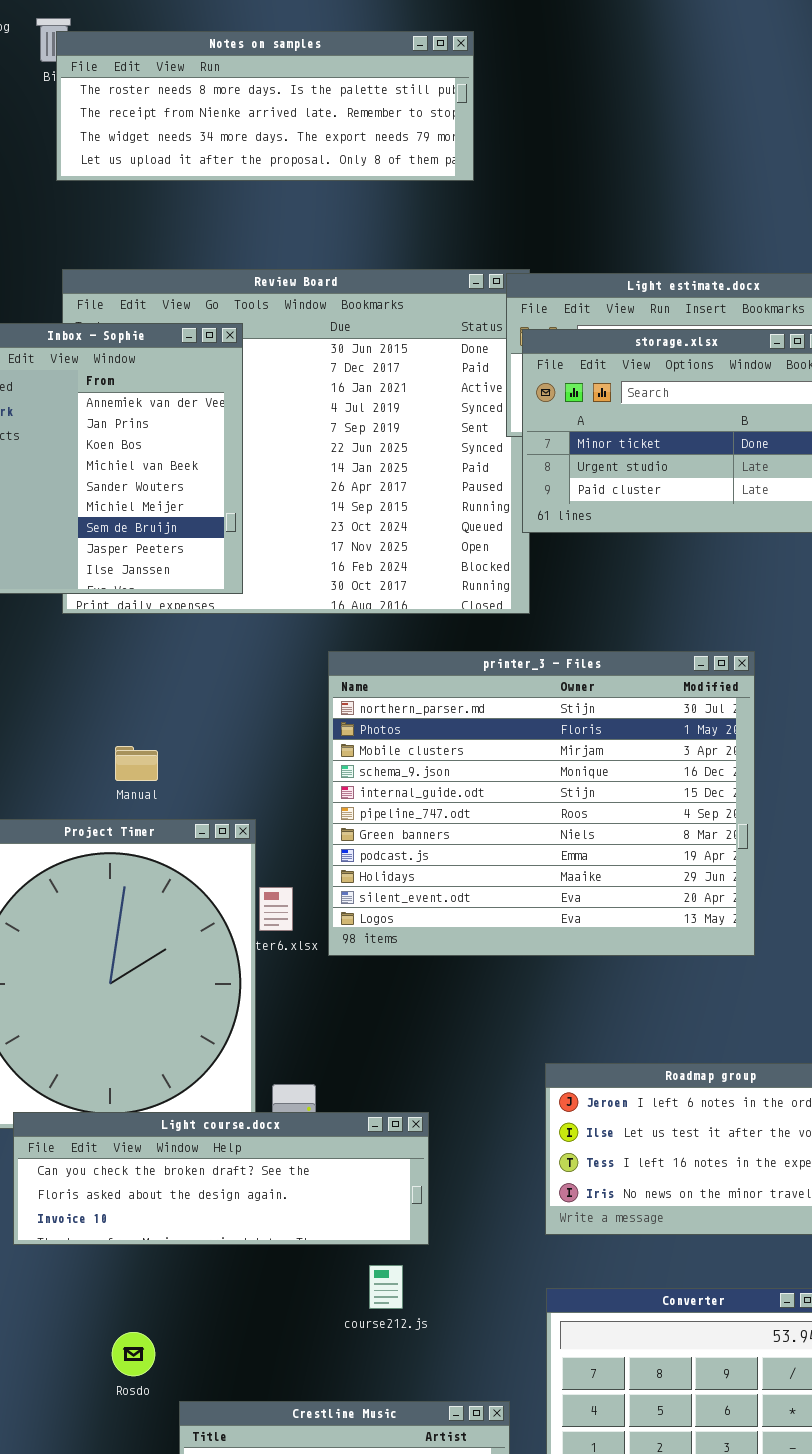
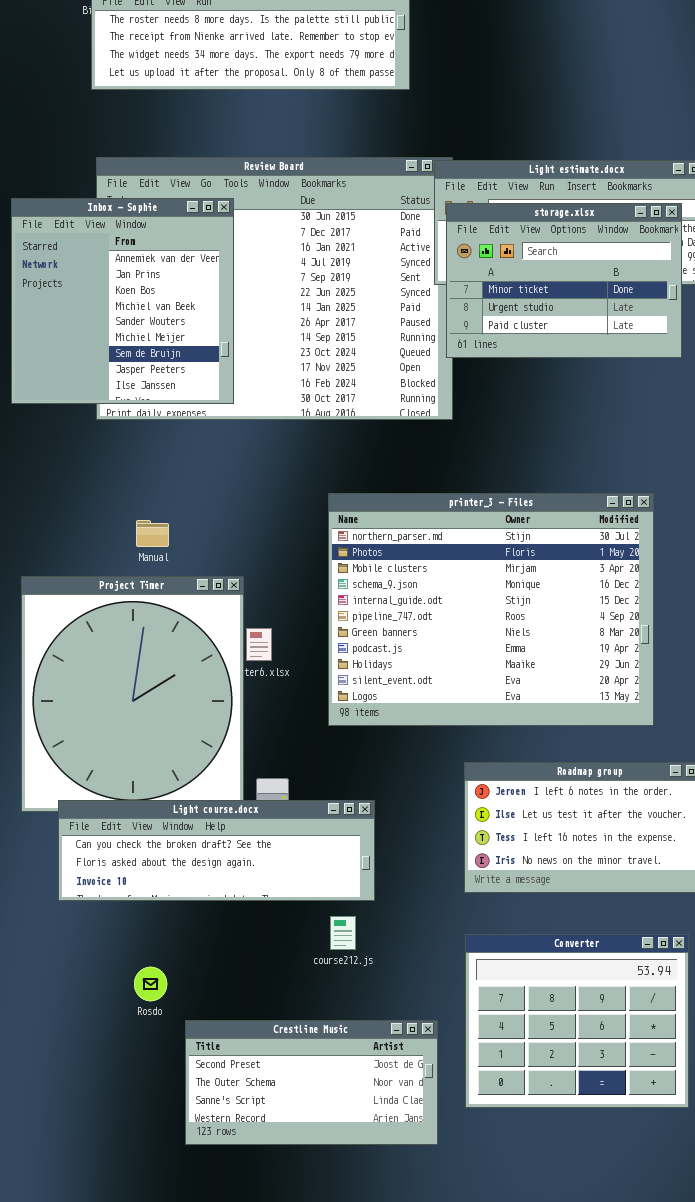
printer_3 - Files: [328,651,755,956] -> [328,493,654,726], moved

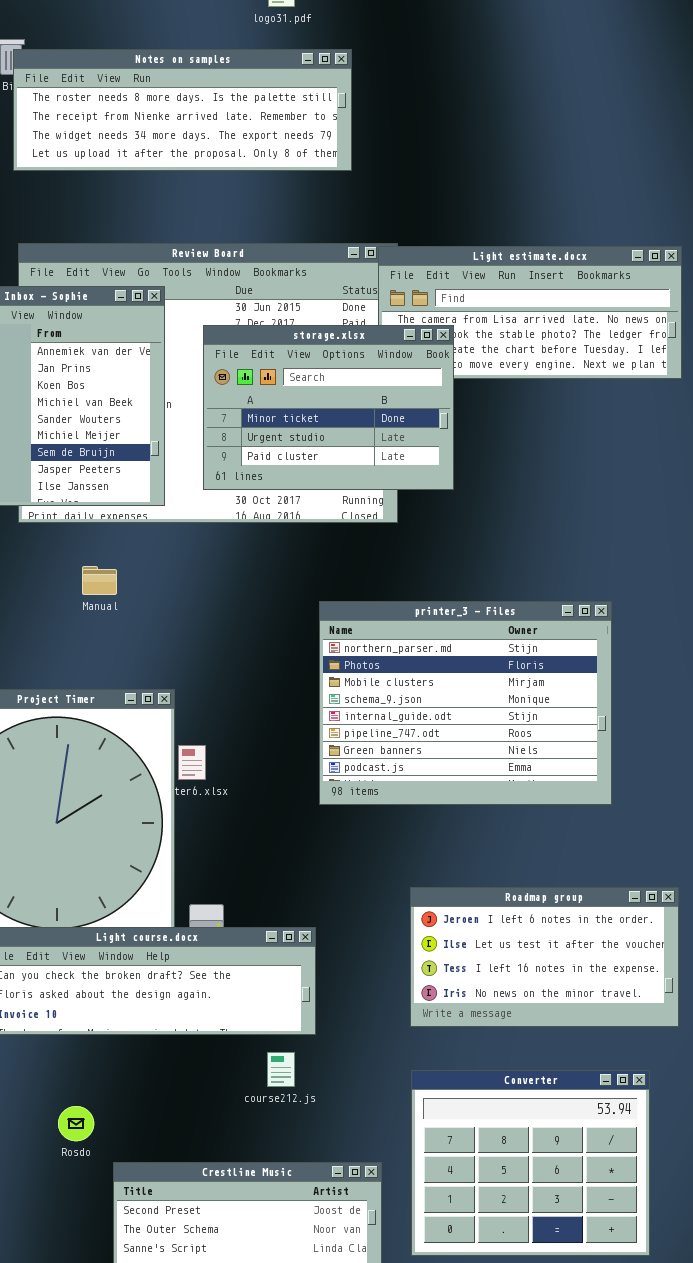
storage.xlsx: [446,203,682,358] -> [203,325,454,490], moved
printer_3 - Files: [328,493,654,726] -> [319,601,612,805], resized
Manual: [136,520,169,547] -> [82,566,117,595], moved

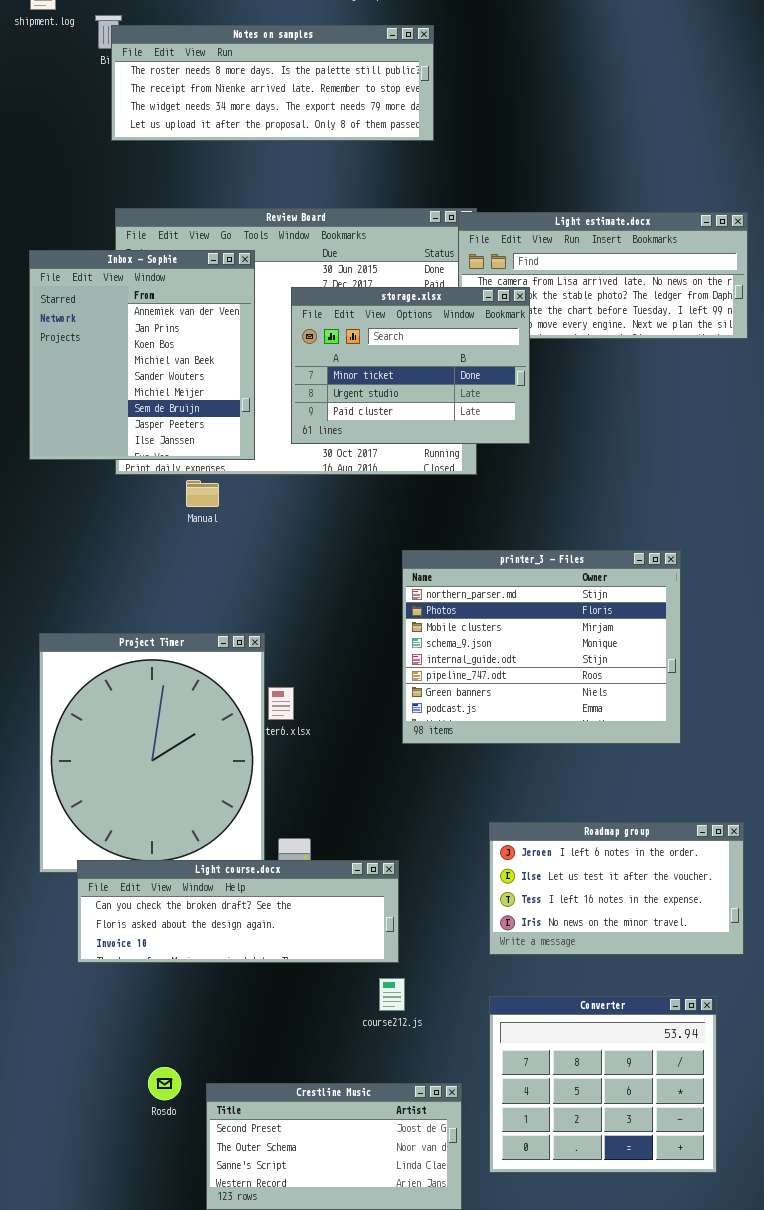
Manual: [82,566,117,595] -> [186,480,219,507], moved
course212.js: [267,1052,295,1087] -> [379,978,405,1011], moved
Rosdo: [58,1106,94,1141] -> [148,1067,181,1100], moved

